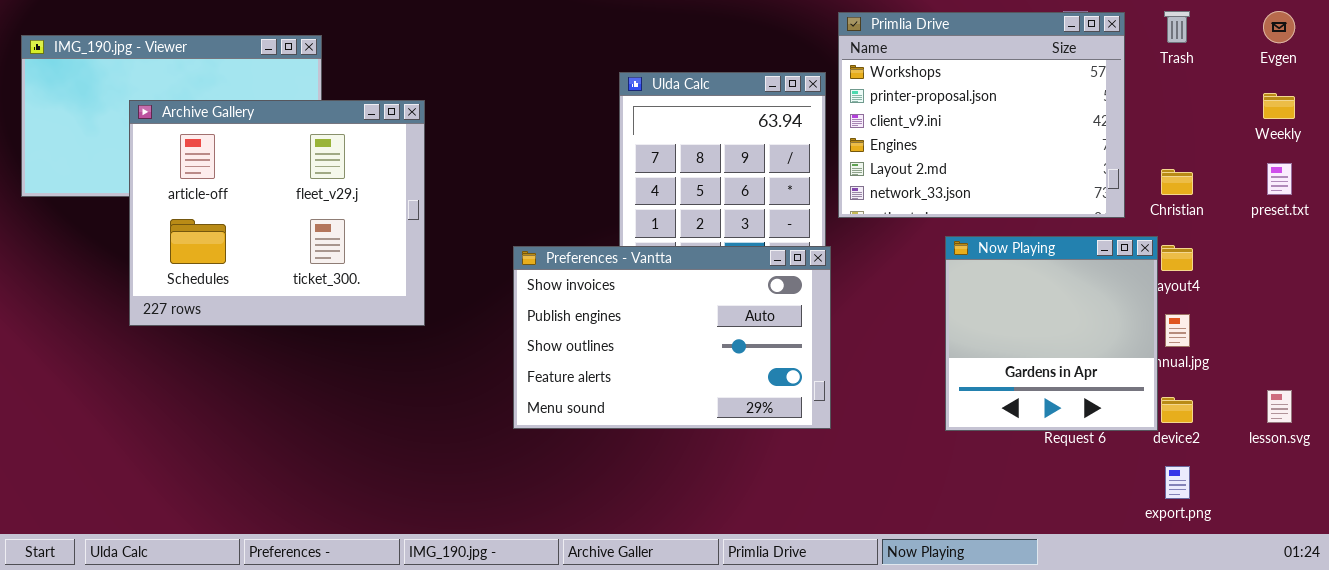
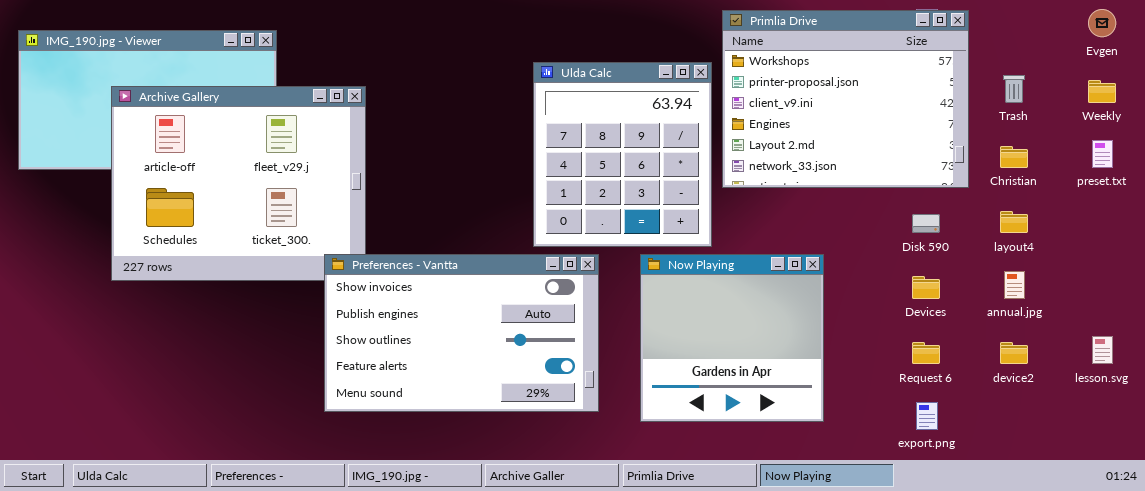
Trash: [1164,11,1190,43] -> [1003,75,1025,103], moved
Now Playing: [945,236,1158,431] -> [640,254,824,422], moved
Preferences - Vantta: [513,246,831,429] -> [324,254,599,412], moved
export.png: [1165,466,1190,499] -> [916,402,938,430], moved

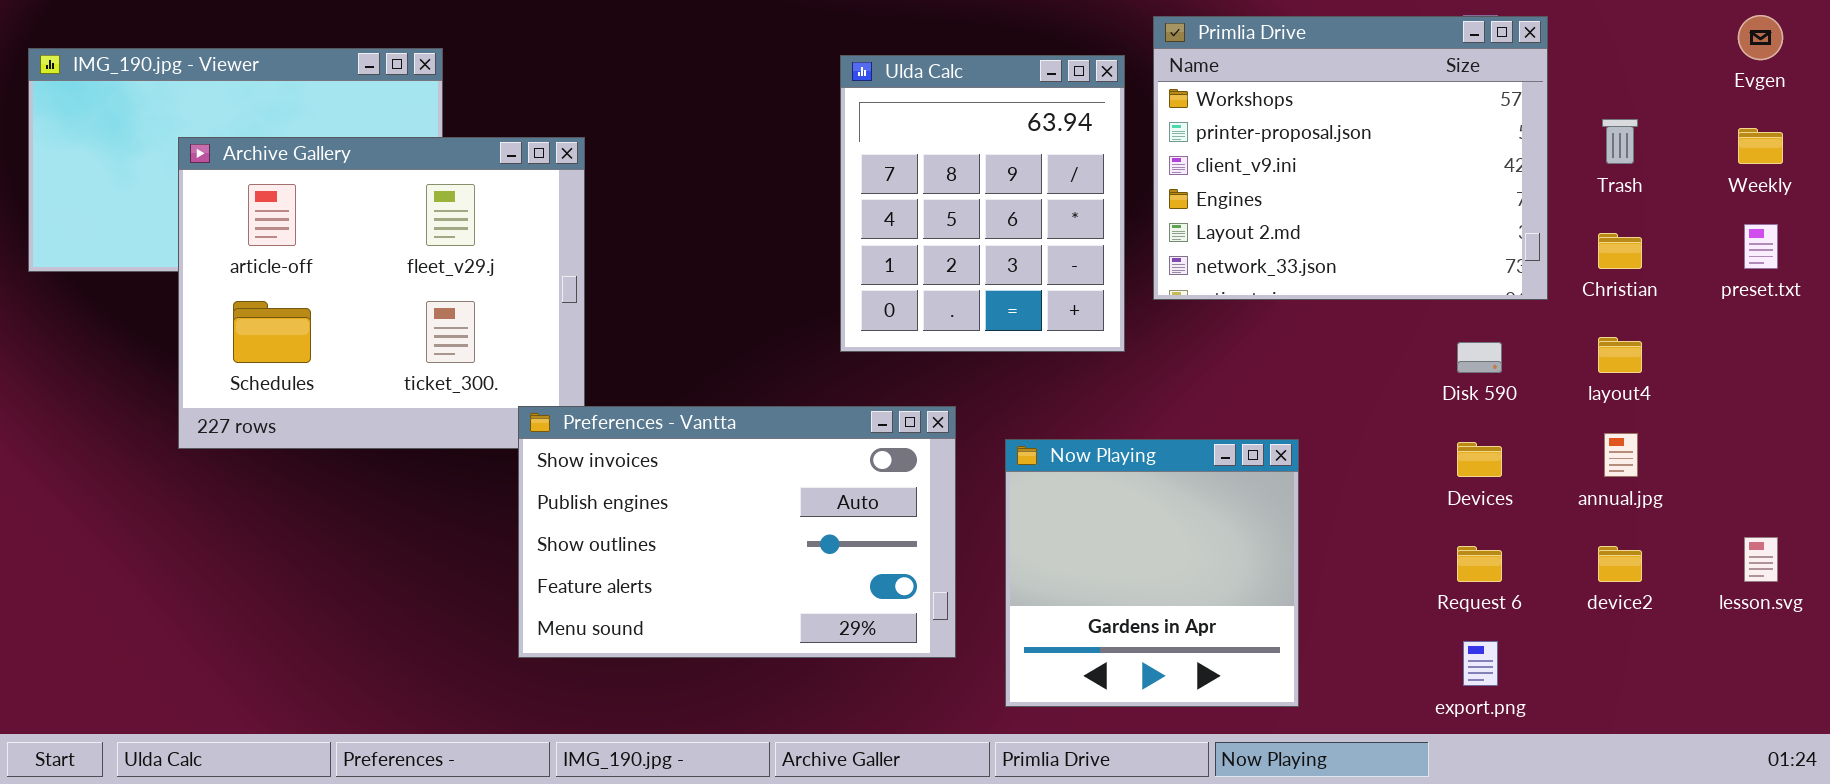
Ulda Calc: [533,62,712,247] -> [840,55,1125,352], moved
Now Playing: [640,254,824,422] -> [1005,439,1299,707], moved

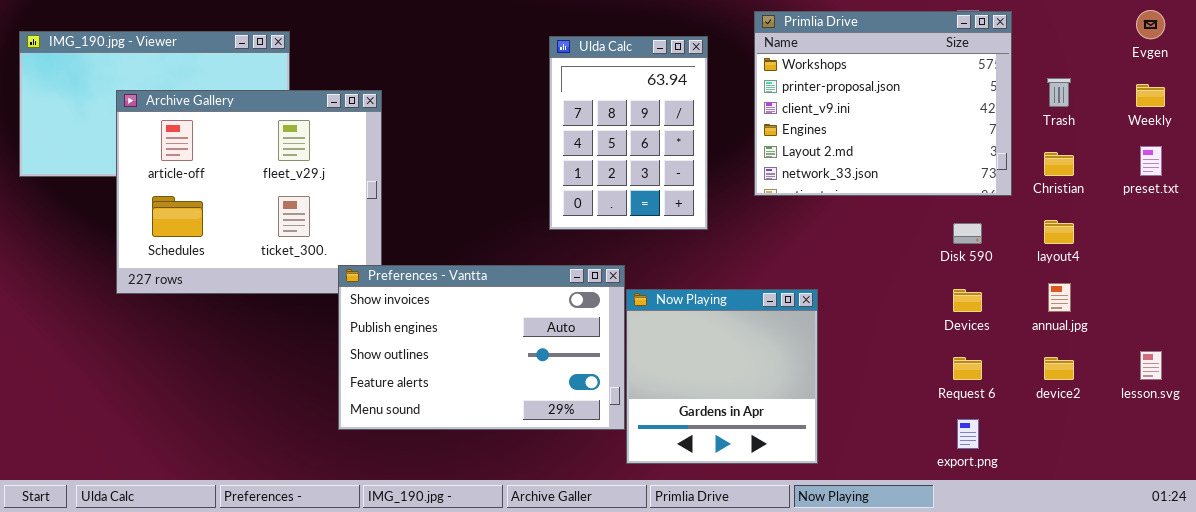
Ulda Calc: [840,55,1125,352] -> [549,36,708,230], resized
Now Playing: [1005,439,1299,707] -> [626,289,818,464], moved

